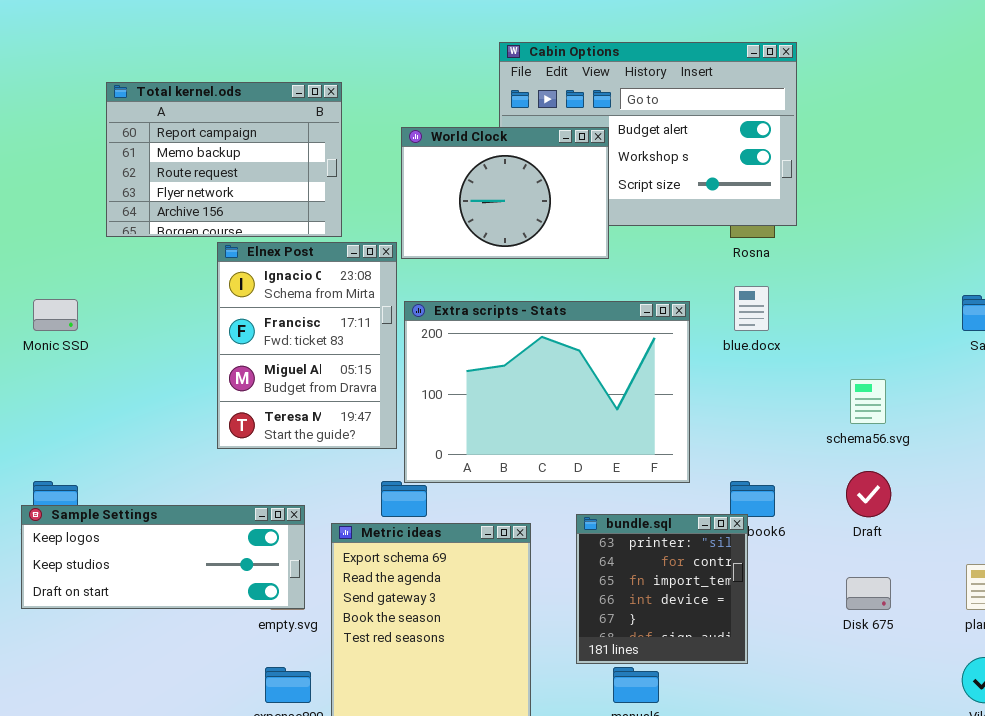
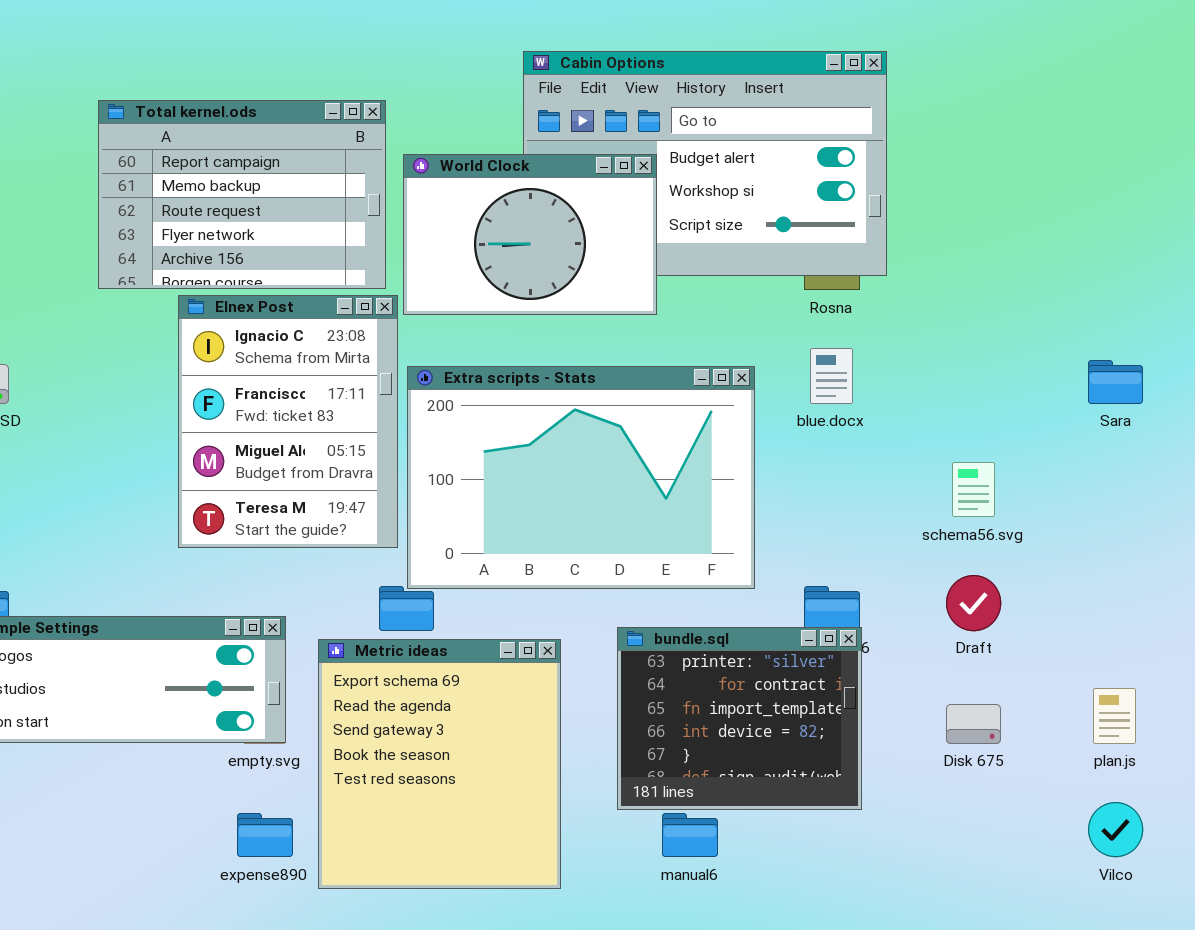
Total kernel.ods: [106,82,342,237] -> [98,100,386,289], moved
bundle.sql: [576,514,748,664] -> [617,627,862,810], resized

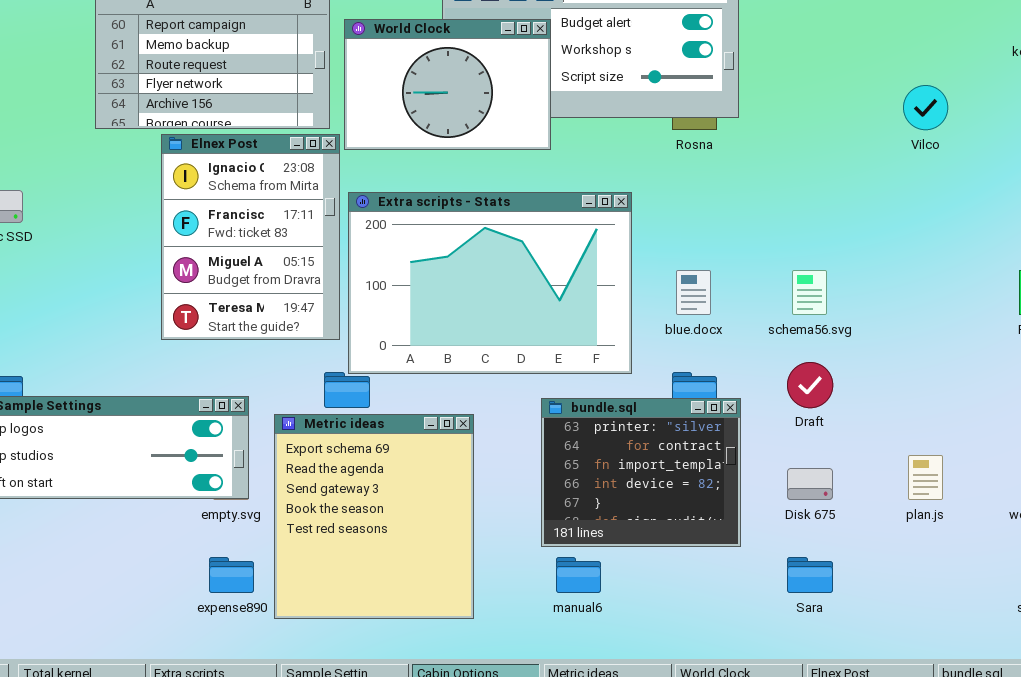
blue.docx: [810,348,853,404] -> [676,270,711,315], moved
Sara: [1088,360,1143,404] -> [787,557,833,593], moved
bundle.sql: [617,627,862,810] -> [541,398,741,547], moved
Vilco: [1088,802,1143,857] -> [903,85,948,130], moved

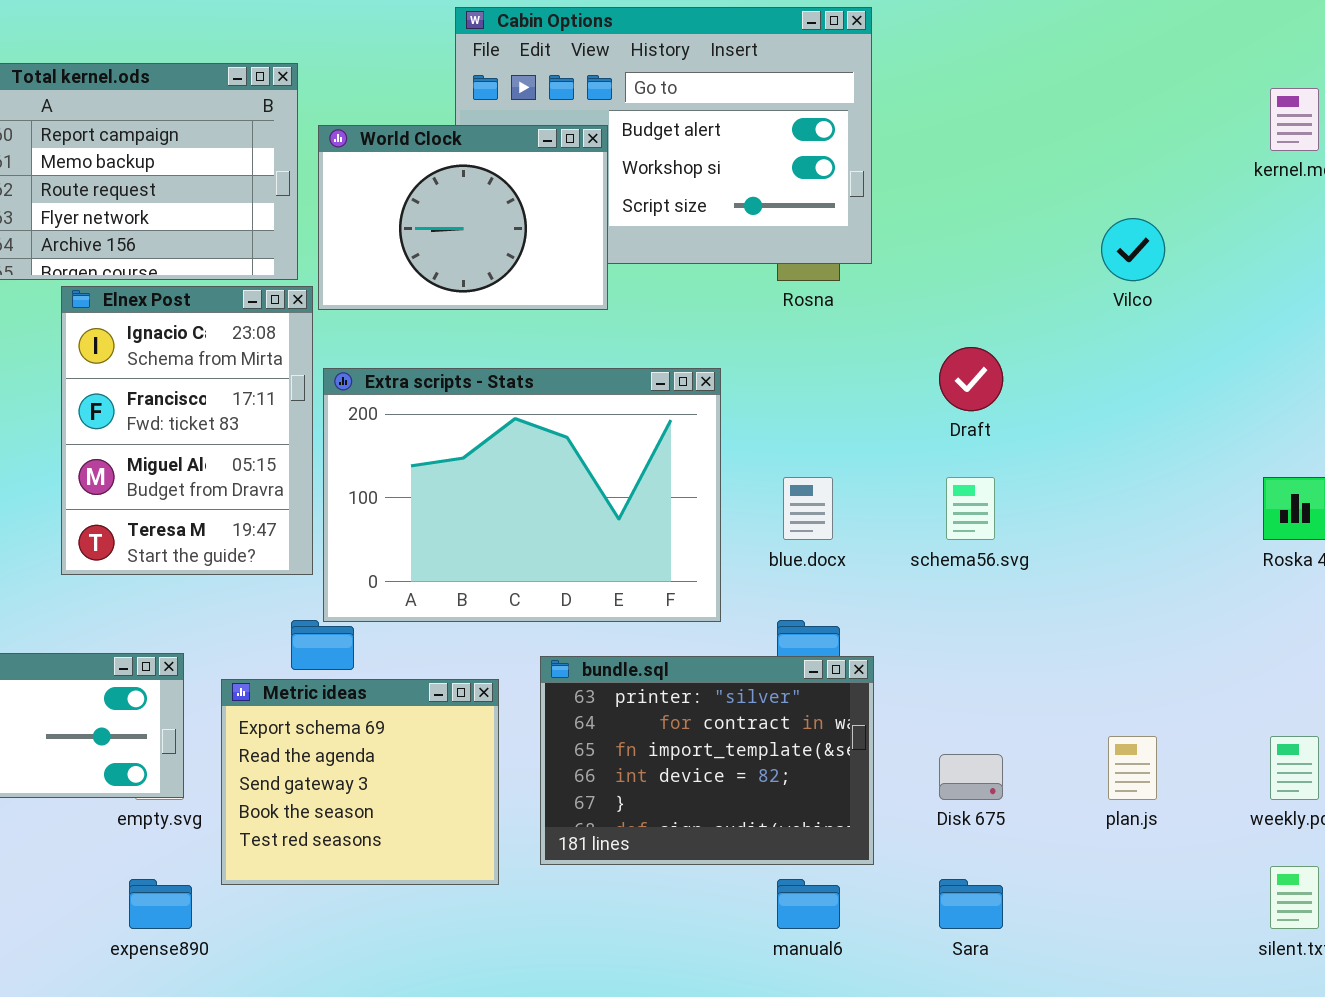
Draft: [787,362,833,408] -> [939,347,1003,411], moved
bundle.sql: [541,398,741,547] -> [540,656,874,865], resized
Metric ideas: [274,414,474,619] -> [221,679,499,885], resized
manual6: [556,557,601,593] -> [777,879,840,929], moved

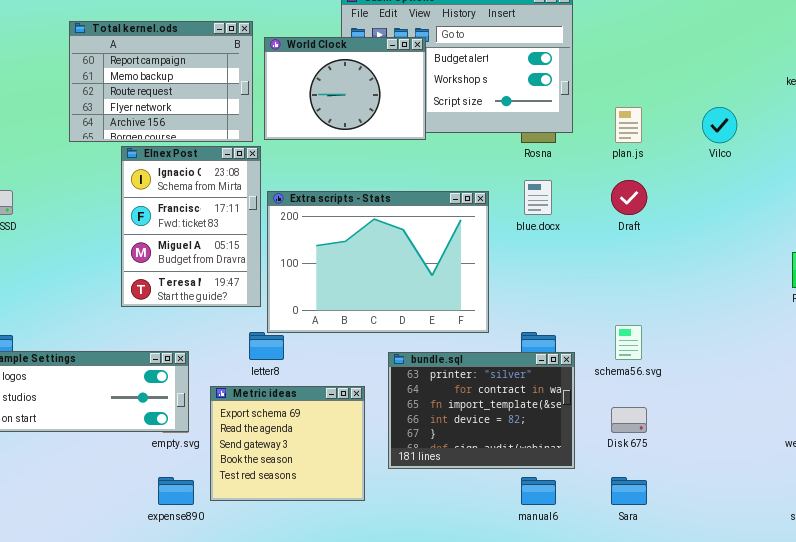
World Clock: [318,125,608,310] -> [264,37,426,140], moved
blue.docx: [783,477,833,540] -> [524,180,552,215], moved
schema56.svg: [946,477,995,540] -> [615,325,642,360], moved
Metric ideas: [221,679,499,885] -> [210,386,365,501], moved
plan.js: [1108,736,1157,800] -> [615,107,642,143], moved

